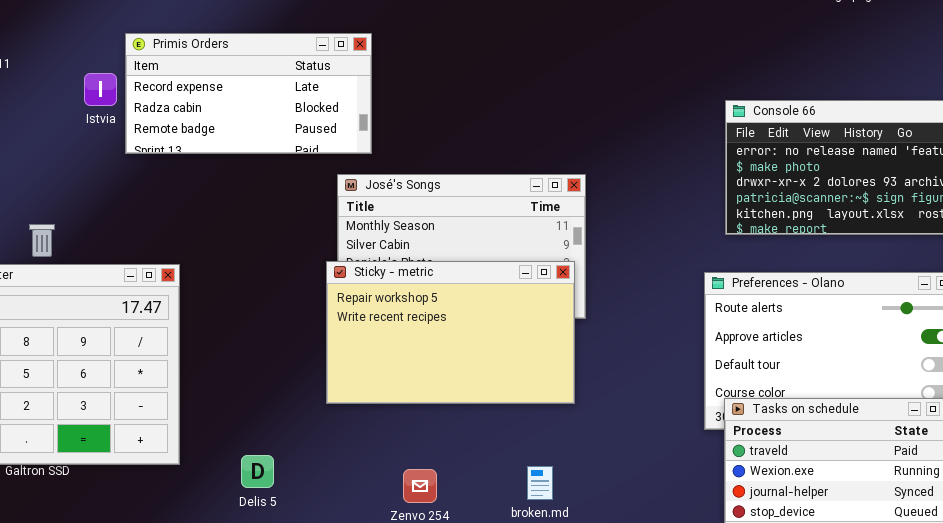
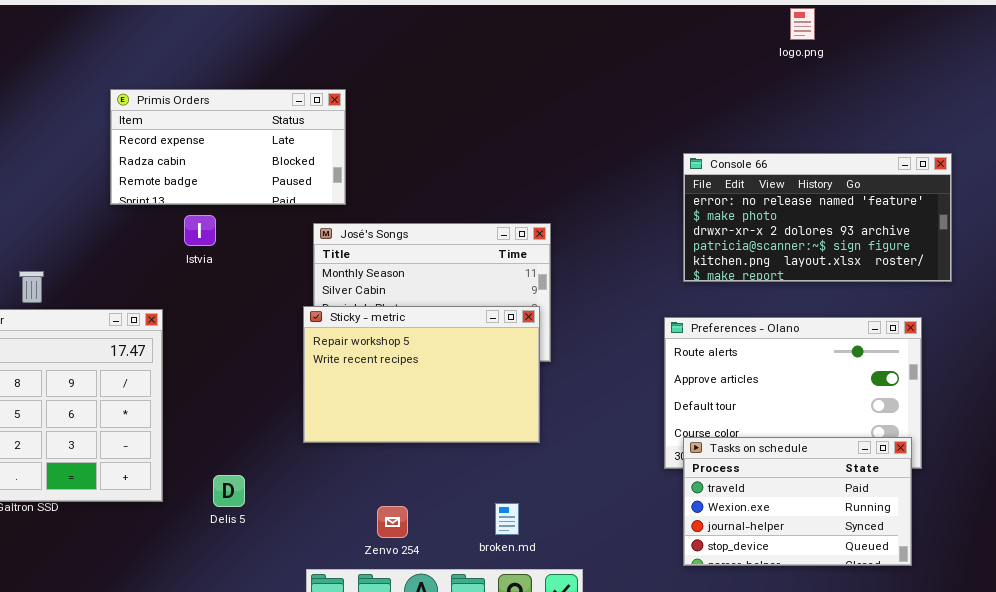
Istvia: [84,73,117,106] -> [184,215,216,246], moved
Delis 5: [241,455,274,488] -> [213,475,245,507], moved

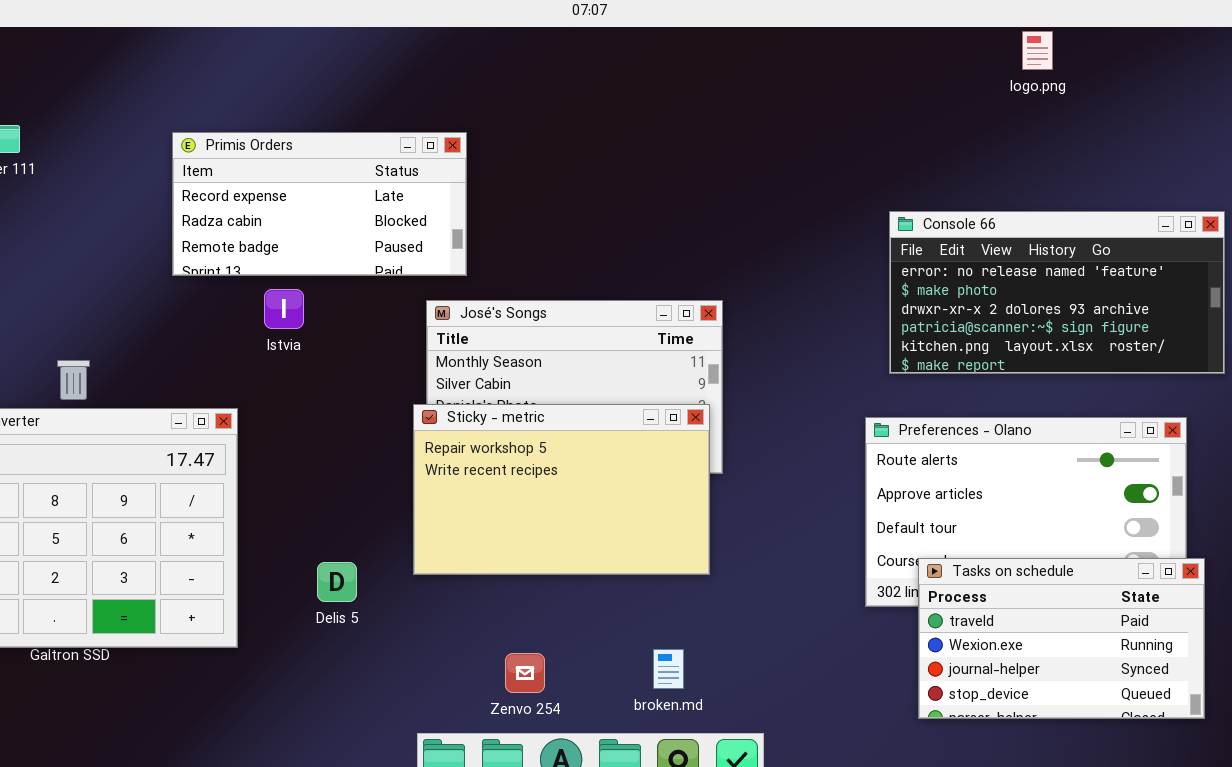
Tasks on schedule: [683,437,912,566] -> [918,558,1205,719], moved
Delis 5: [213,475,245,507] -> [317,562,357,602], moved

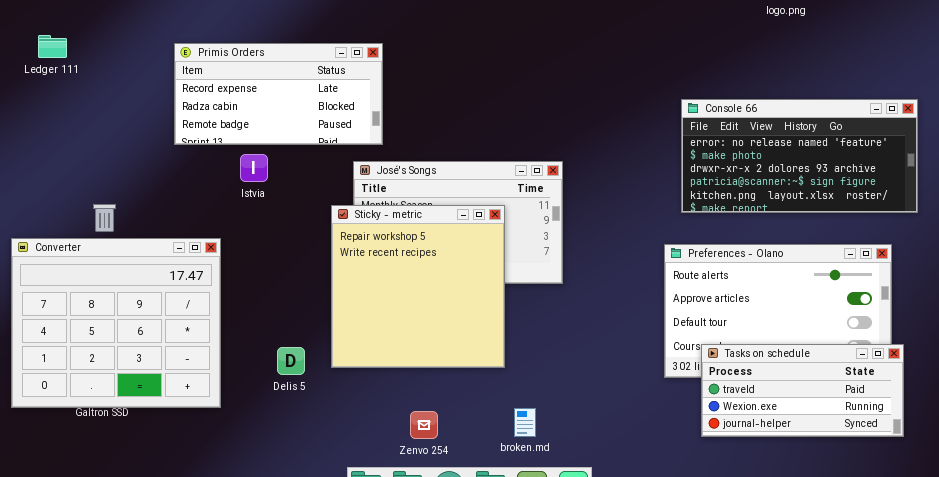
Sticky - metric: [413,404,710,575] -> [331,205,505,368], moved, resized
Tasks on schedule: [918,558,1205,719] -> [701,344,904,437], resized

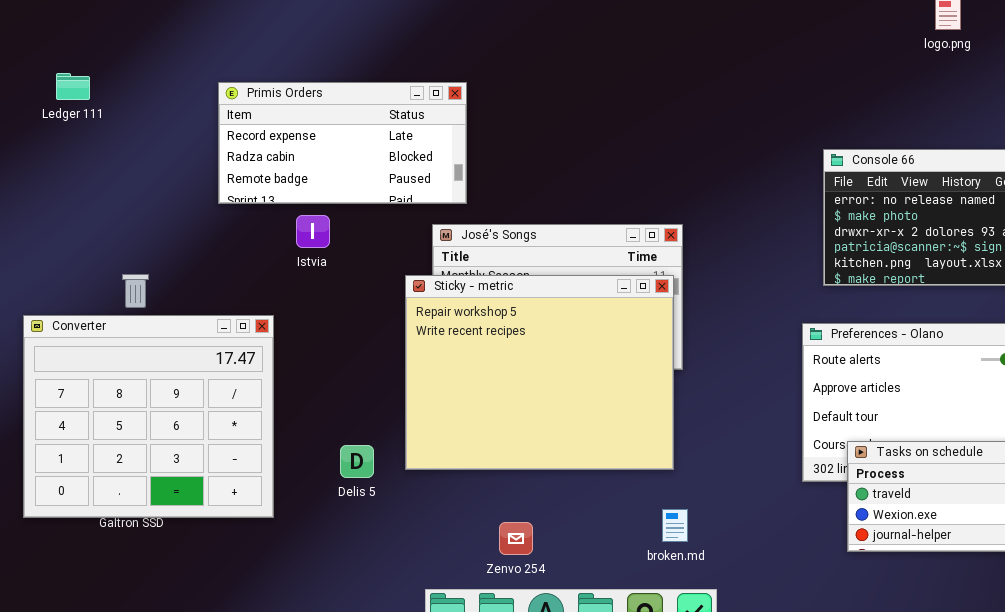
Sticky - metric: [331,205,505,368] -> [405,275,674,470], resized
broken.md: [514,408,536,437] -> [662,509,688,542], moved

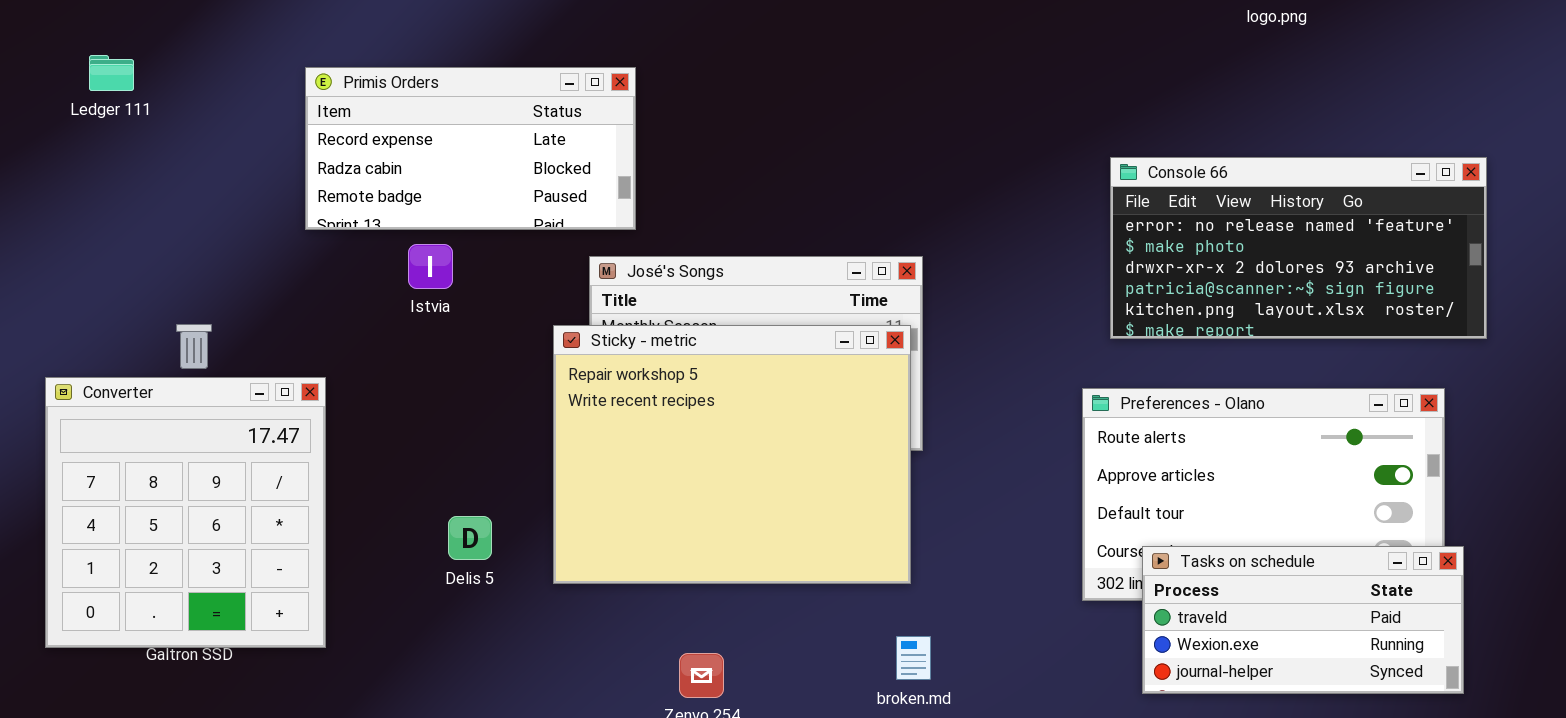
Converter: [23,315,274,518] -> [45,377,326,648], resized
Delis 5: [340,445,374,478] -> [448,516,492,560], moved

